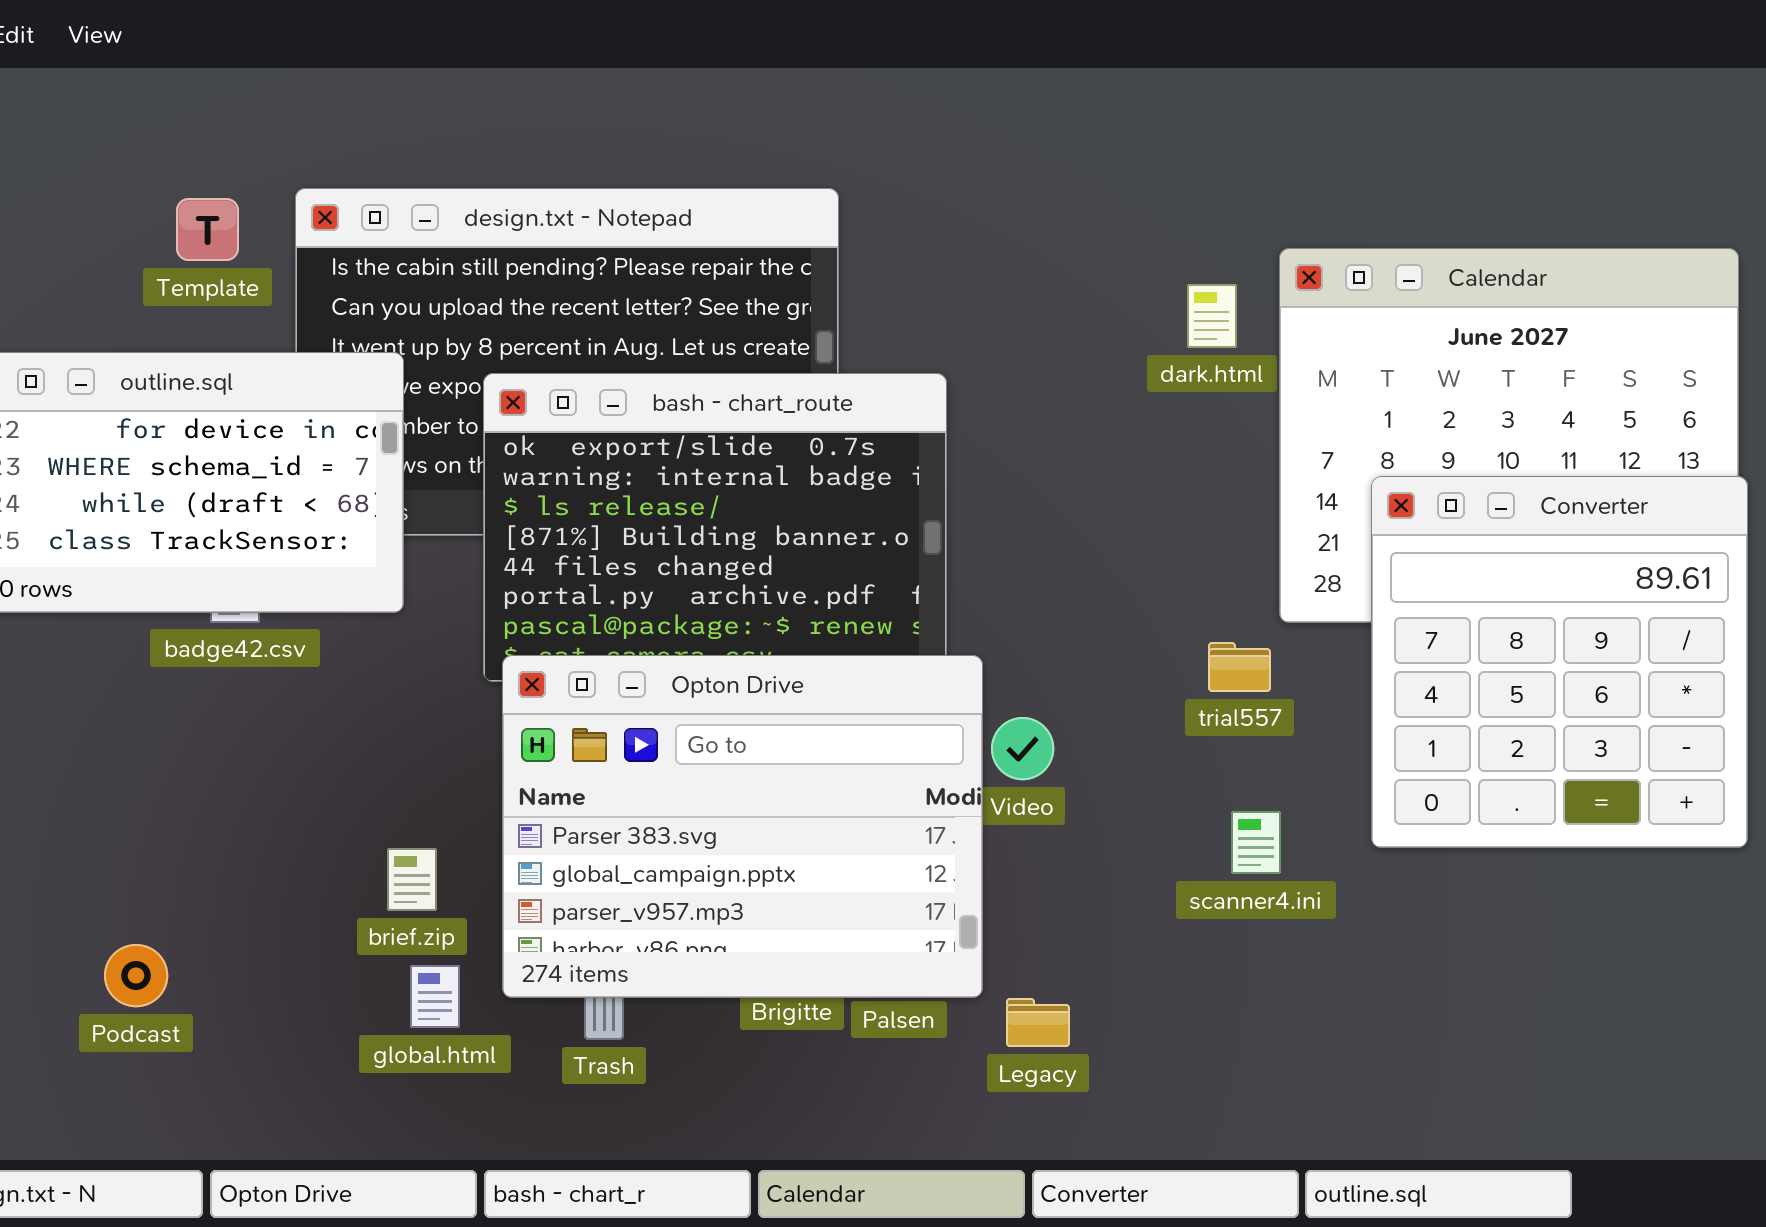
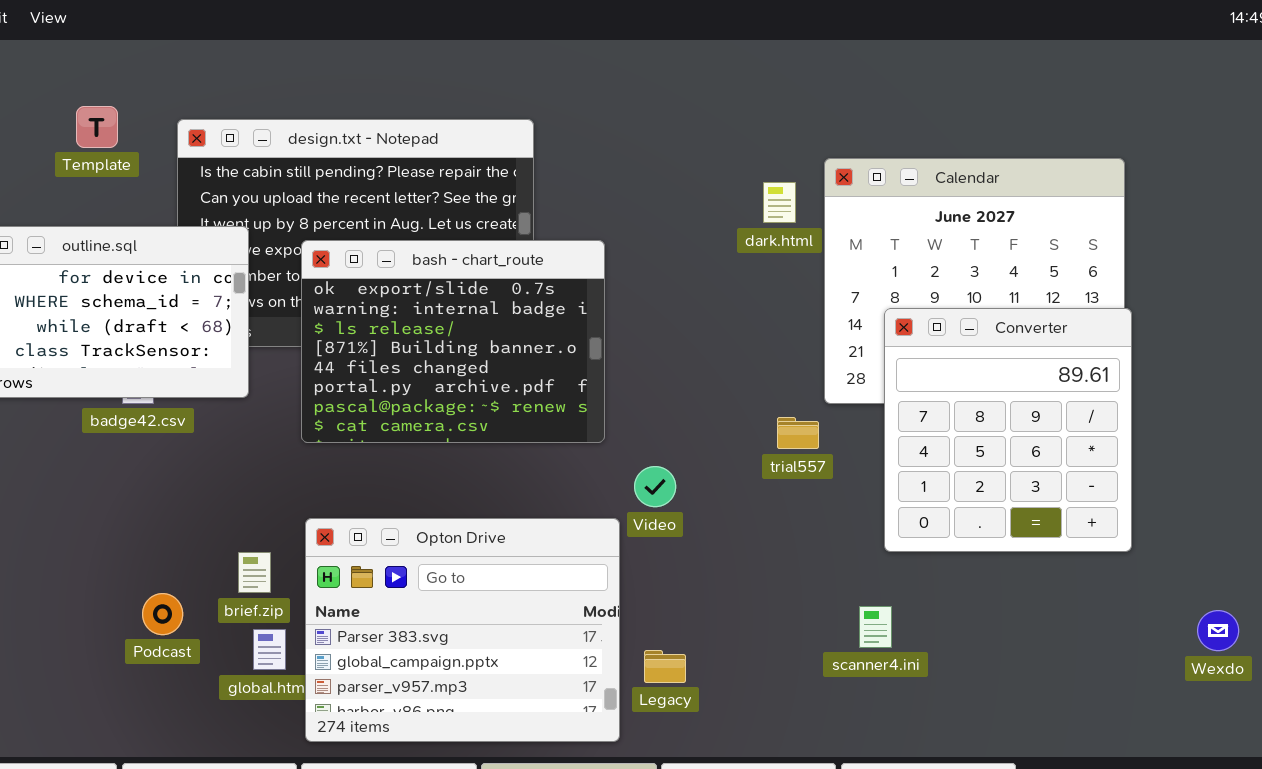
Template: [176,198,239,261] -> [76,106,118,148], moved
Opton Drive: [502,655,983,998] -> [305,518,620,742], moved
scanner4.ini: [1231,811,1281,874] -> [859,606,892,648], moved
Podcast: [104,944,168,1007] -> [142,593,183,635], moved

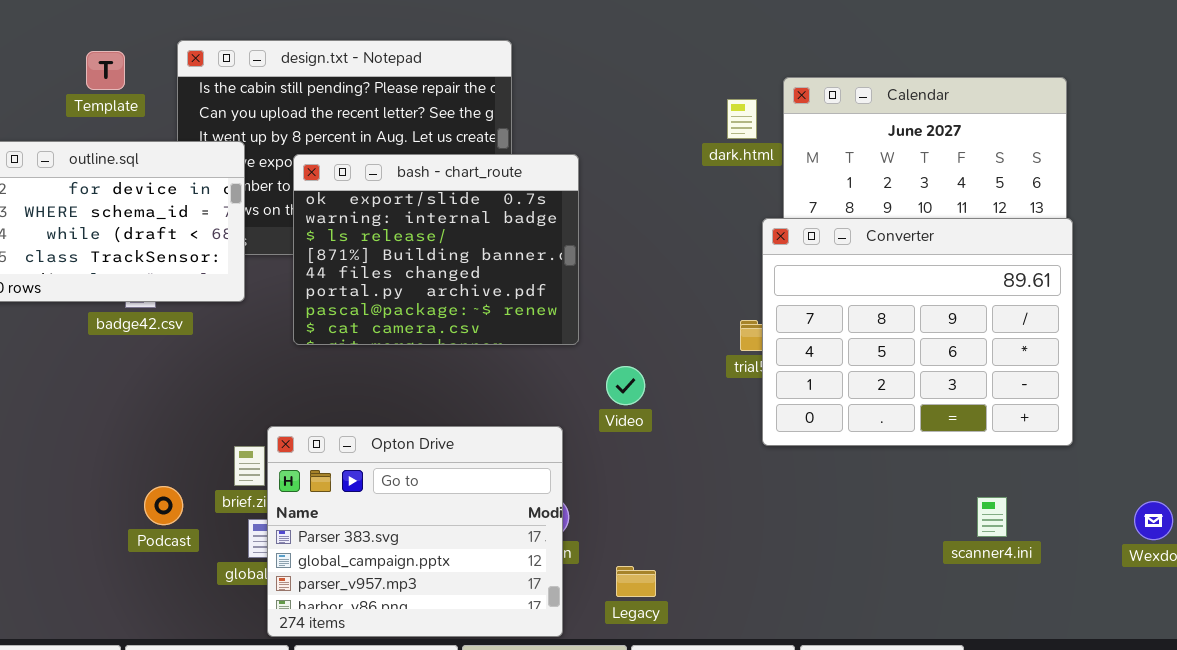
Template: [76,106,118,148] -> [86,51,125,90], moved
Converter: [884,308,1132,552] -> [762,218,1073,446], resized
Opton Drive: [305,518,620,742] -> [267,426,563,637], moved
scanner4.ini: [859,606,892,648] -> [977,497,1007,537], moved
Legacy: [644,650,686,683] -> [616,566,656,597], moved

